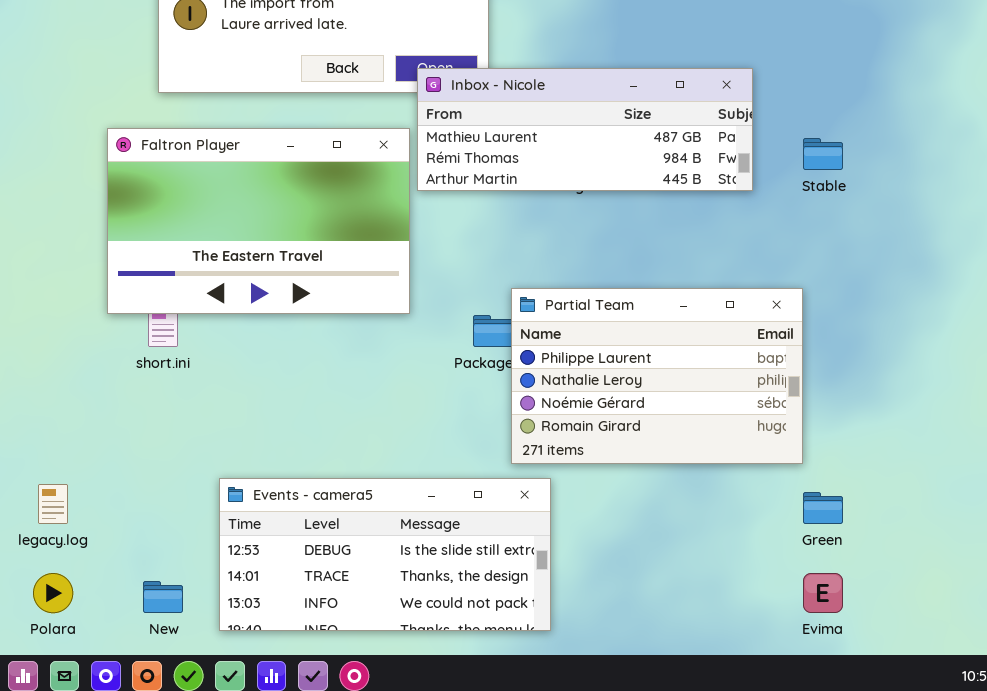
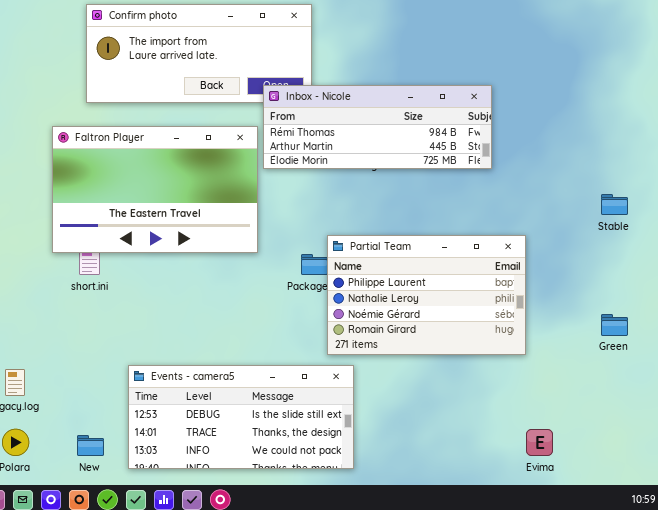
Inbox - Nicole: [417,68,753,191] -> [263,85,492,169], scrolled down 1 row
Stable: [803,138,843,170] -> [601,194,628,215], moved
Green: [803,492,843,524] -> [601,314,628,336], moved

